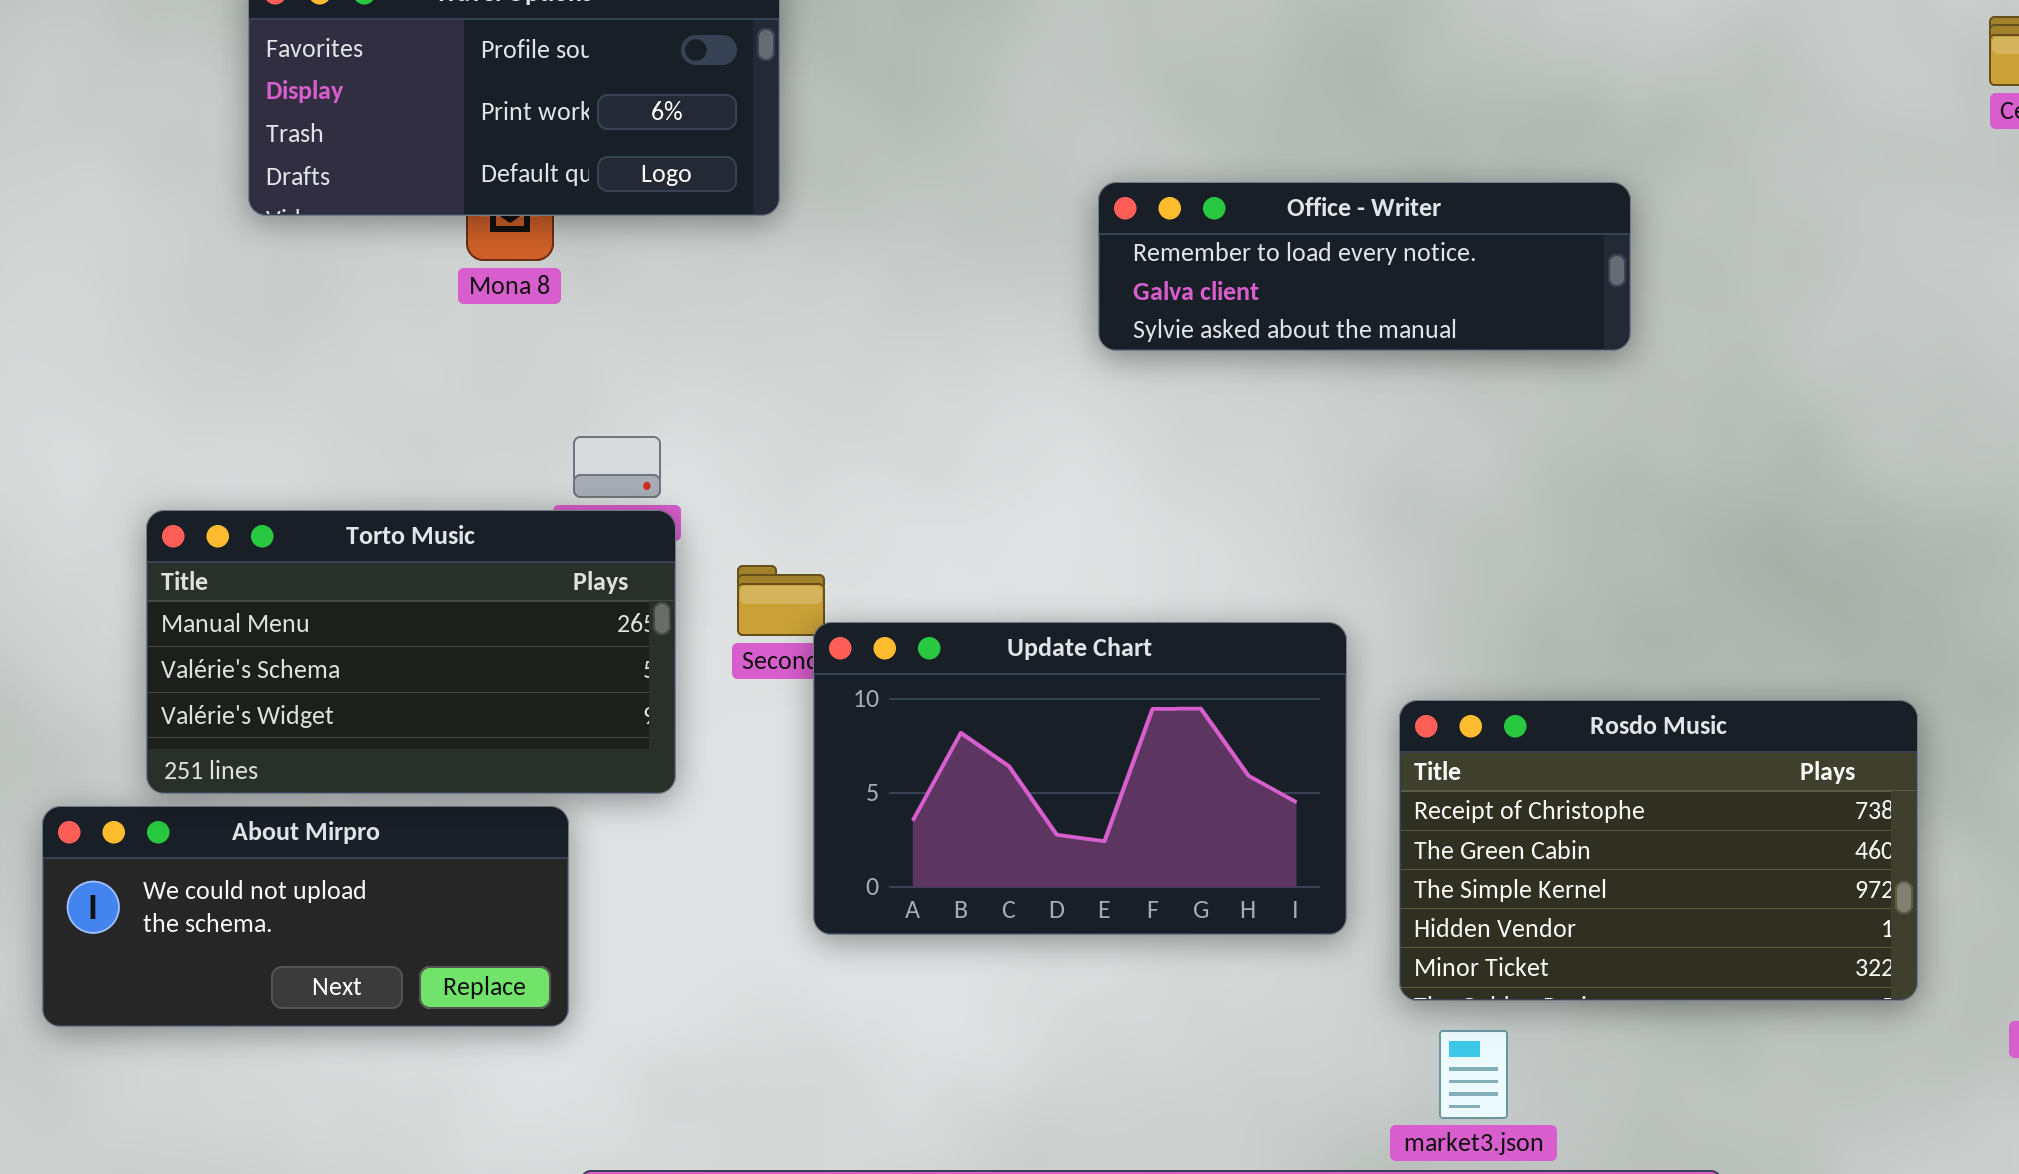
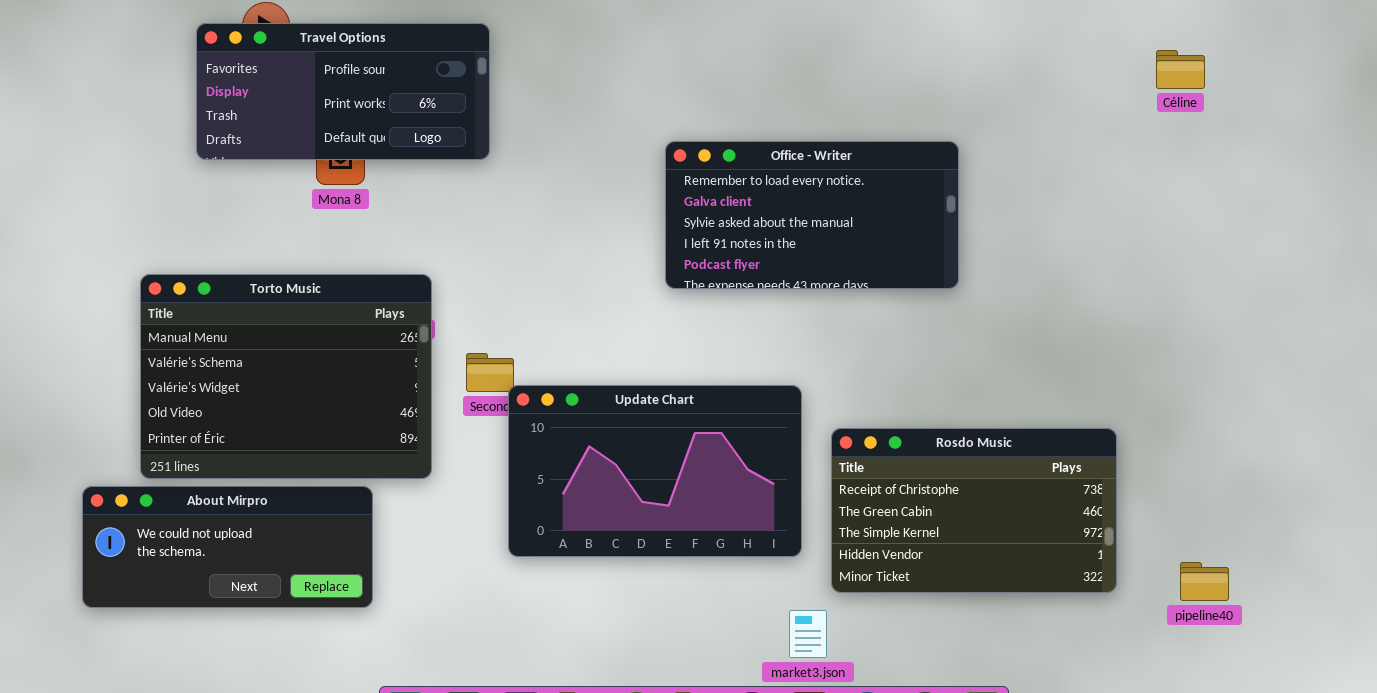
Office - Writer: [1098,182,1631,351] -> [665,141,959,289], resized
Torto Music: [146,510,676,794] -> [140,274,432,479], resized
market3.json: [1439,1030,1508,1119] -> [789,610,827,658], moved

